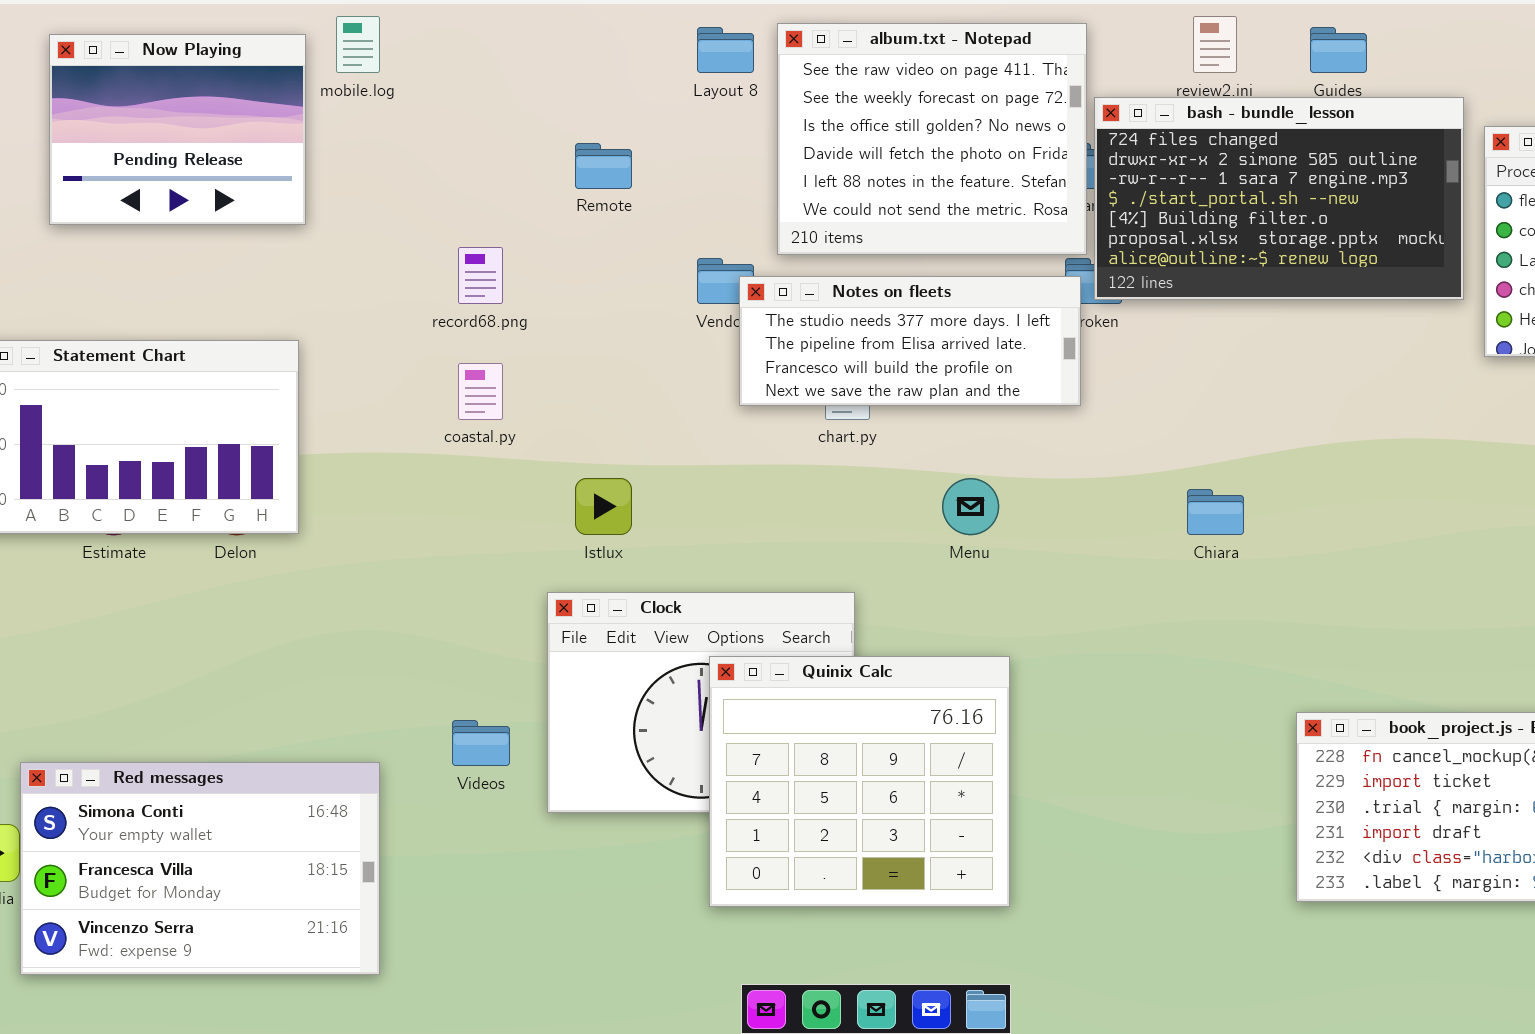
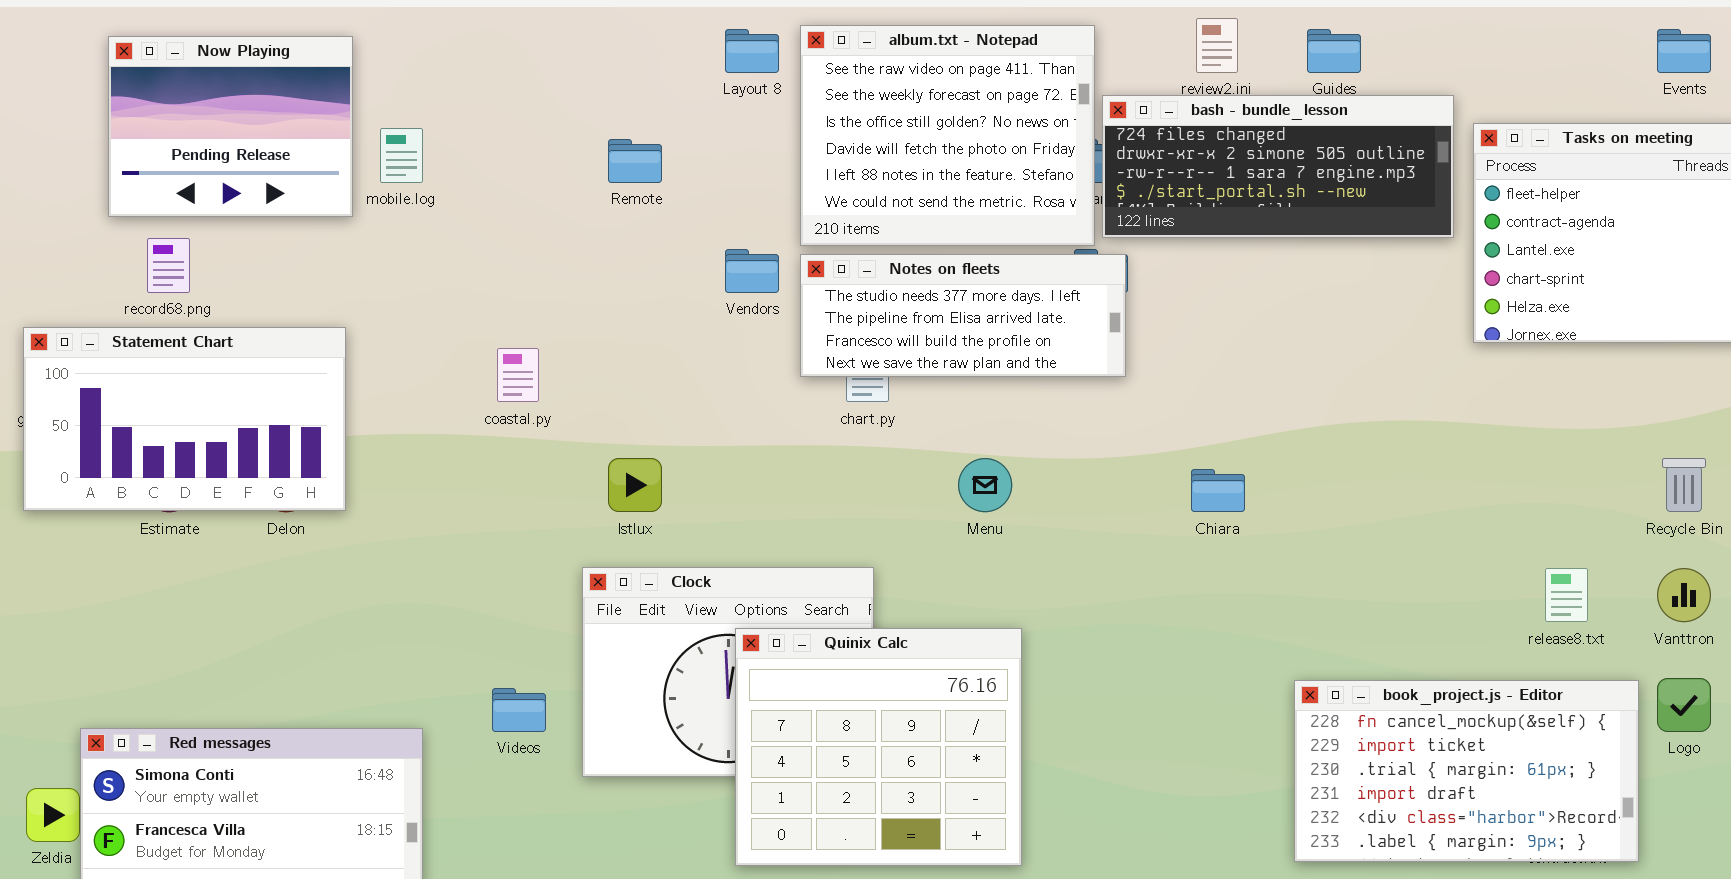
mobile.log: [336,16,380,73] -> [380,128,423,183], moved
bash - bundle_lesson: [1094,97,1464,300] -> [1102,95,1454,238], resized
record68.png: [458,247,503,304] -> [147,238,190,293], moved
Notes on fleets: [739,276,1081,406] -> [800,254,1126,377], moved

